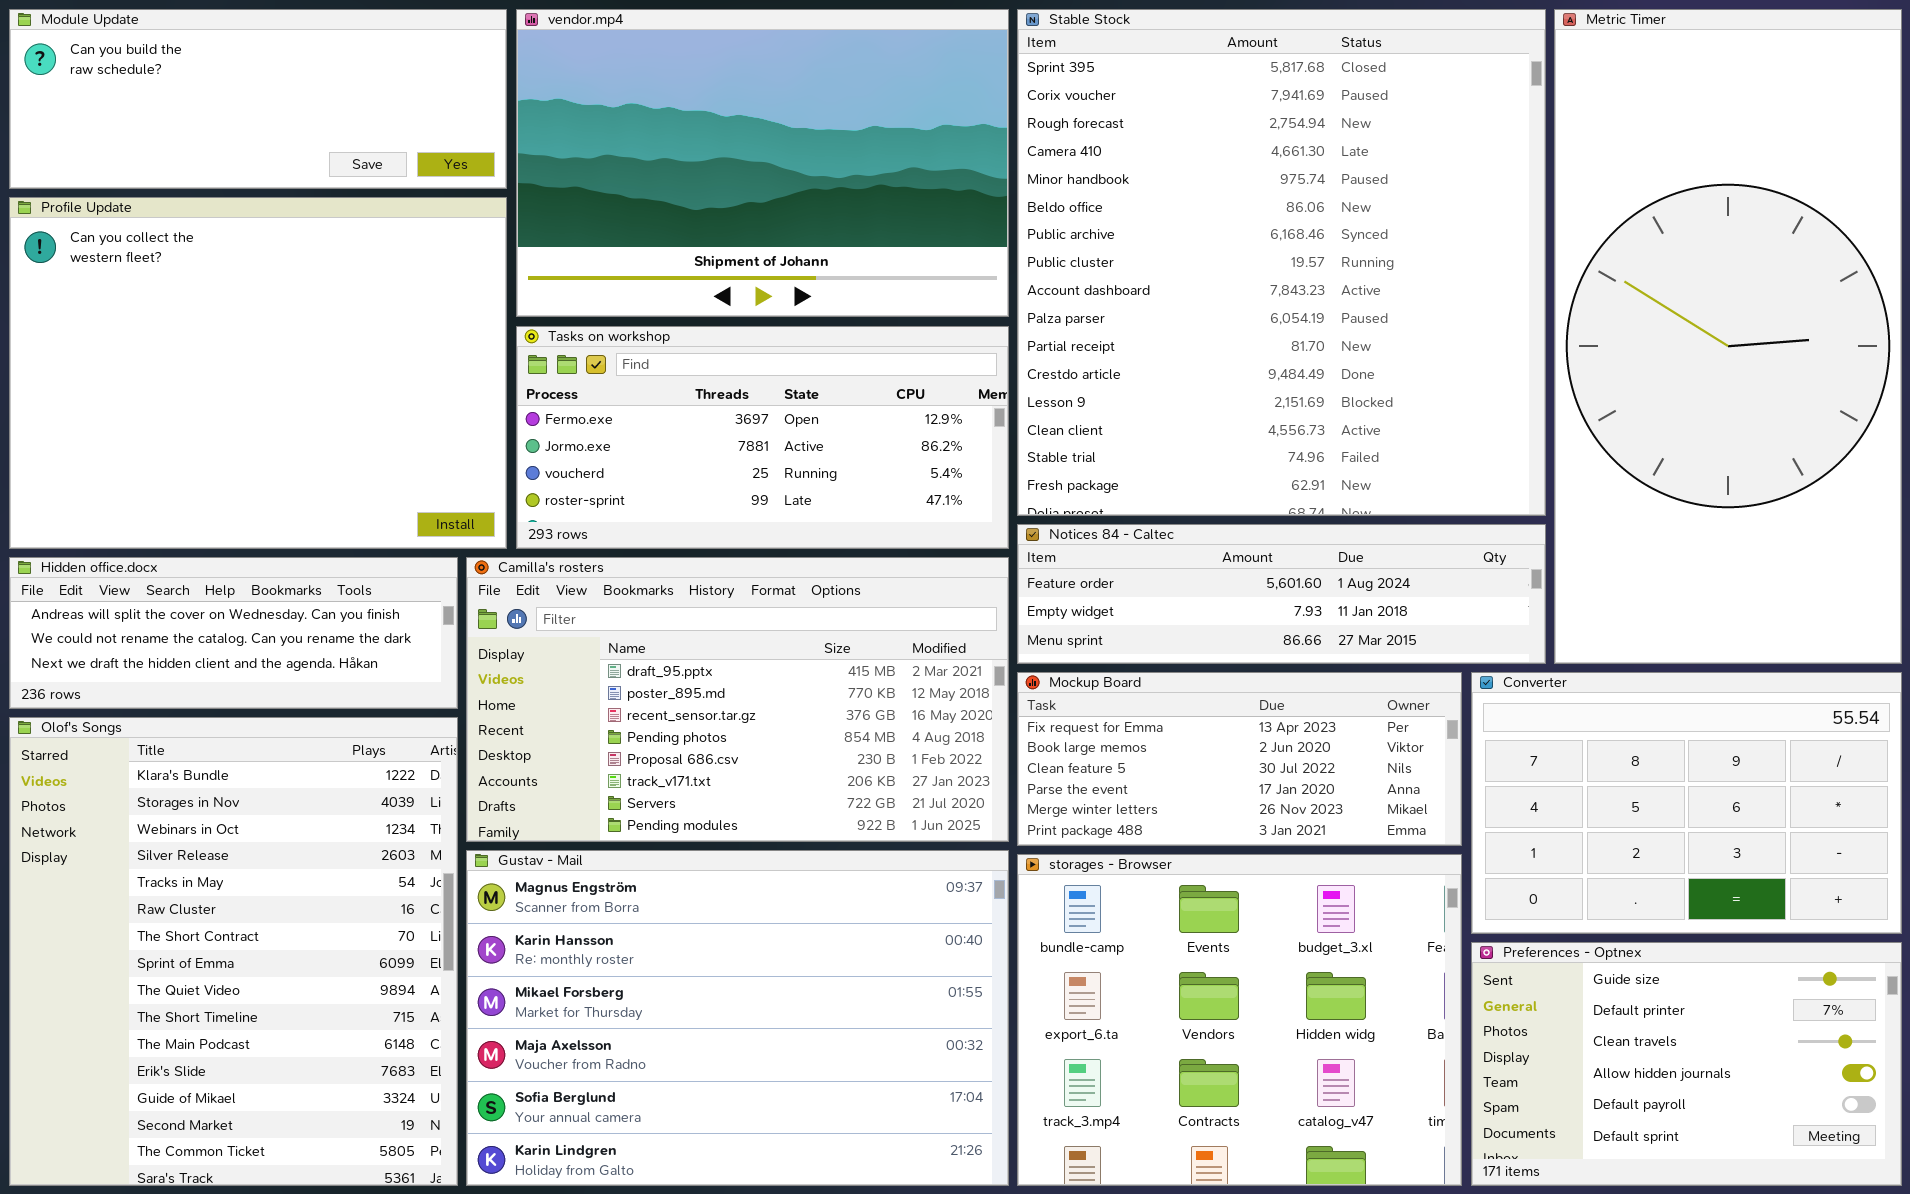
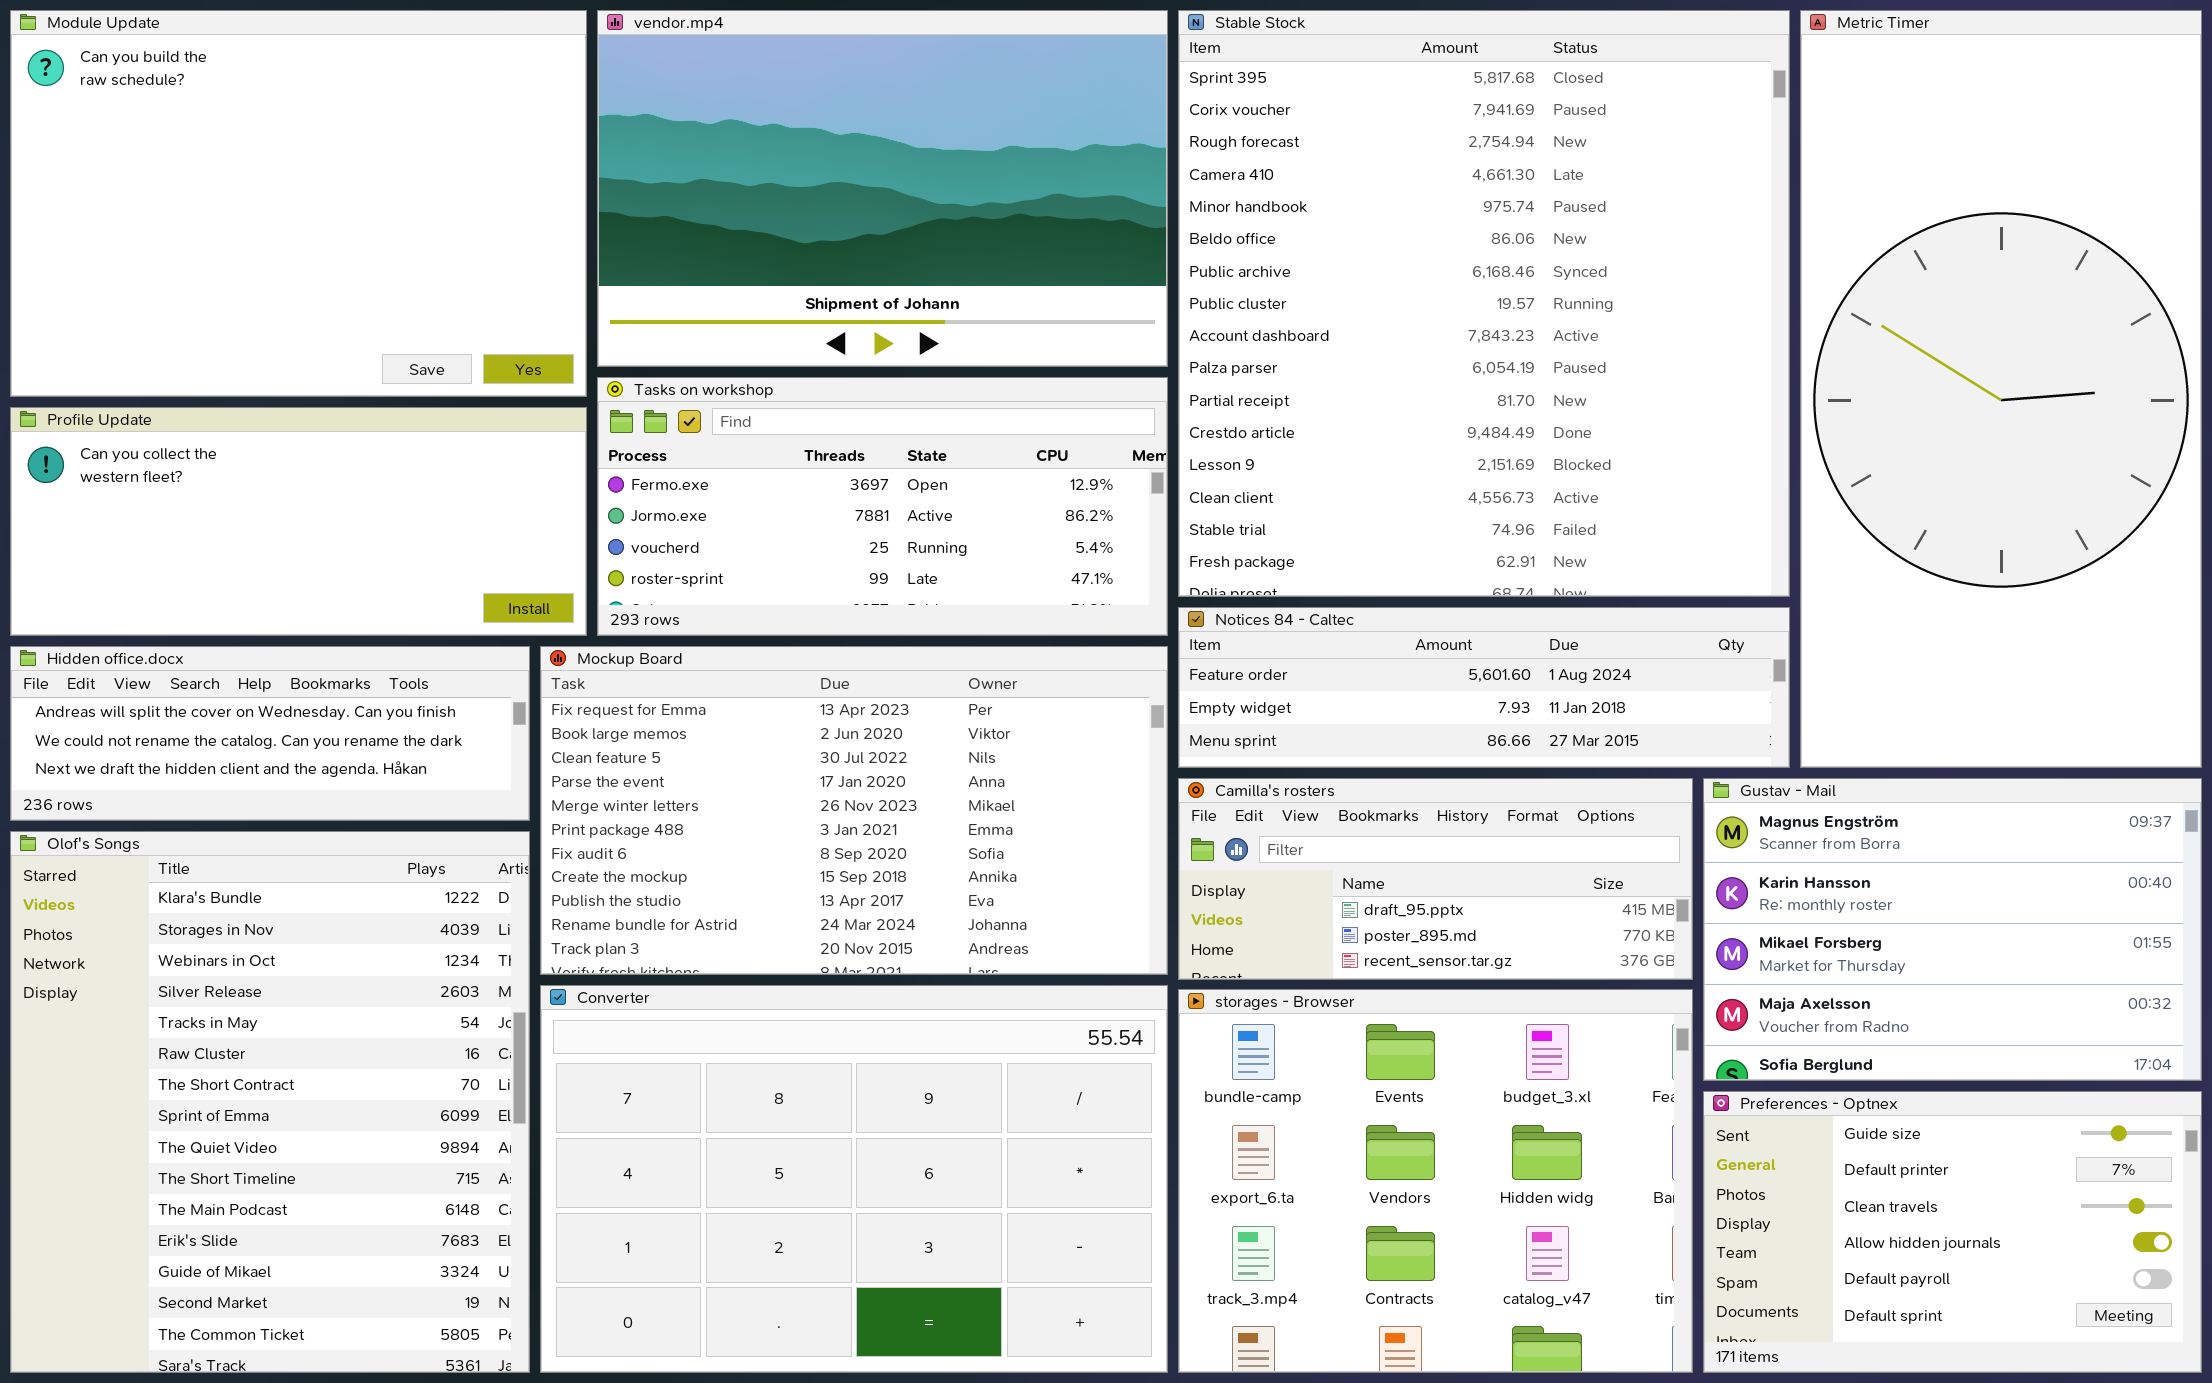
Module Update: [9,9,507,189] -> [10,10,587,397], resized
Profile Update: [9,197,507,549] -> [10,407,587,636], resized
Camilla's rosters: [466,557,1009,842] -> [1178,778,1693,980], moved, resized
Mockup Board: [1017,672,1462,846] -> [540,646,1168,975], moved, resized
Converter: [1471,672,1902,934] -> [540,985,1168,1373], moved, resized
Gustav - Mail: [466,850,1009,1186] -> [1703,778,2202,1081], moved, resized

